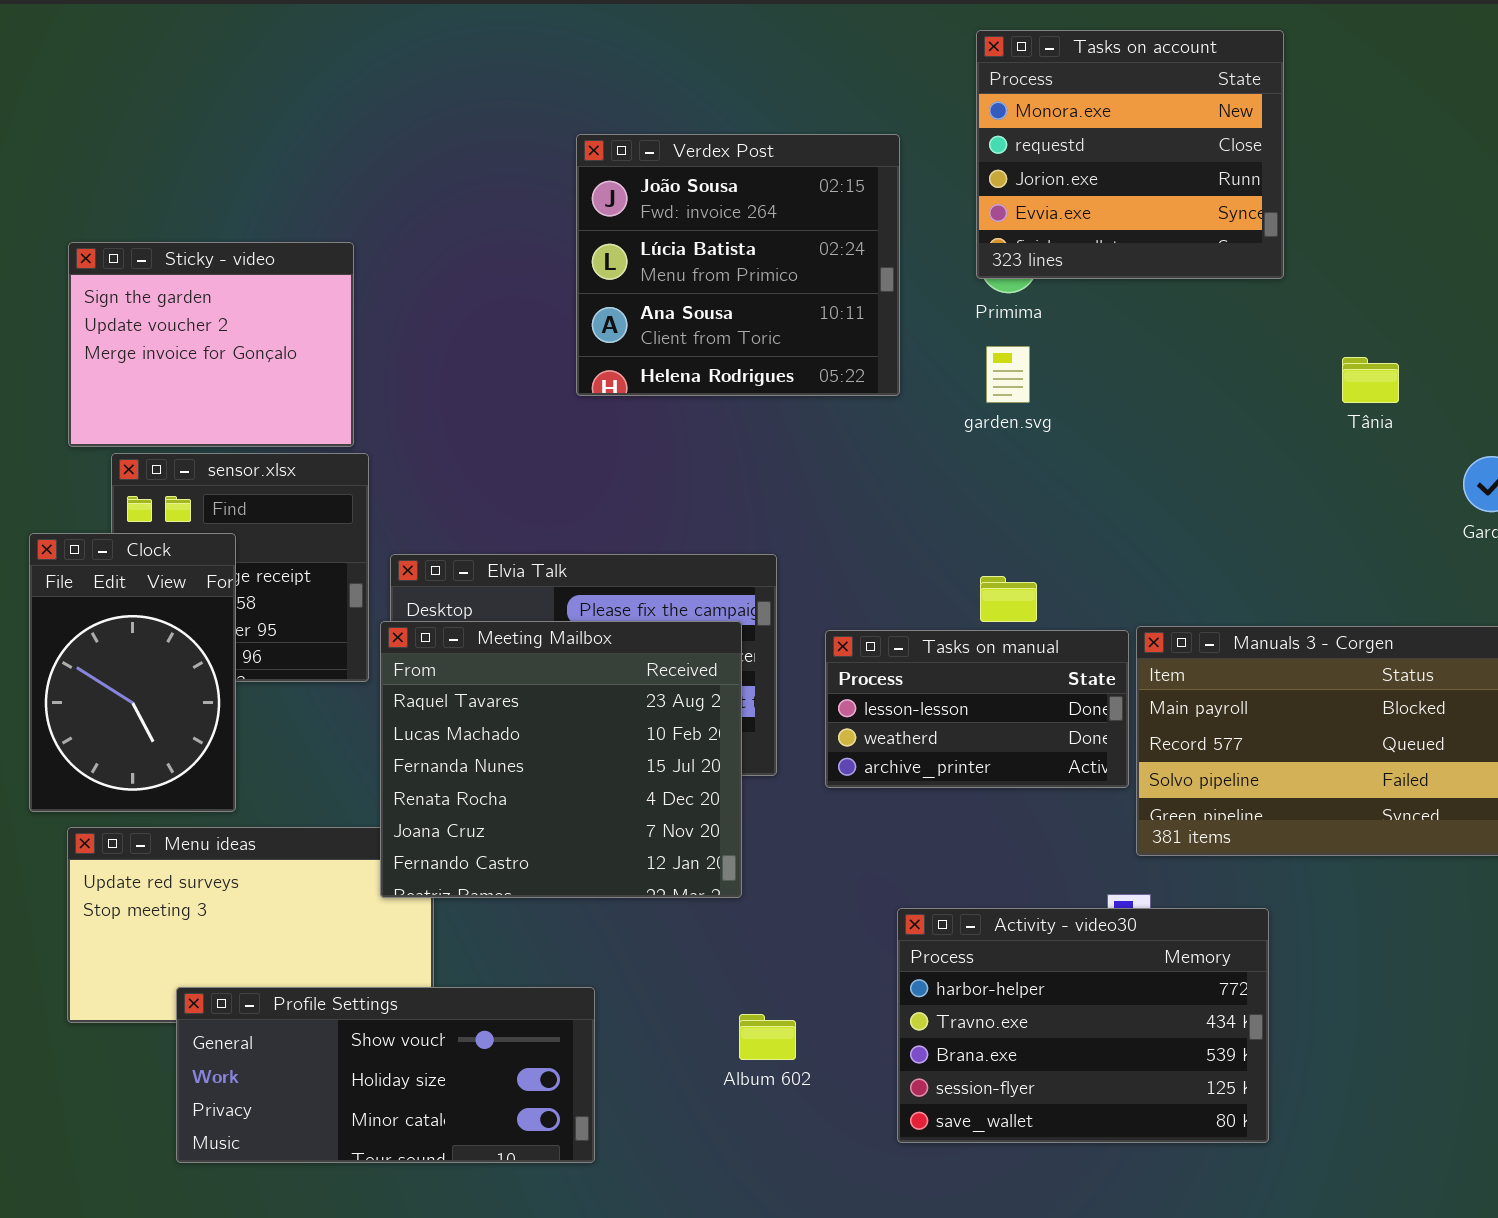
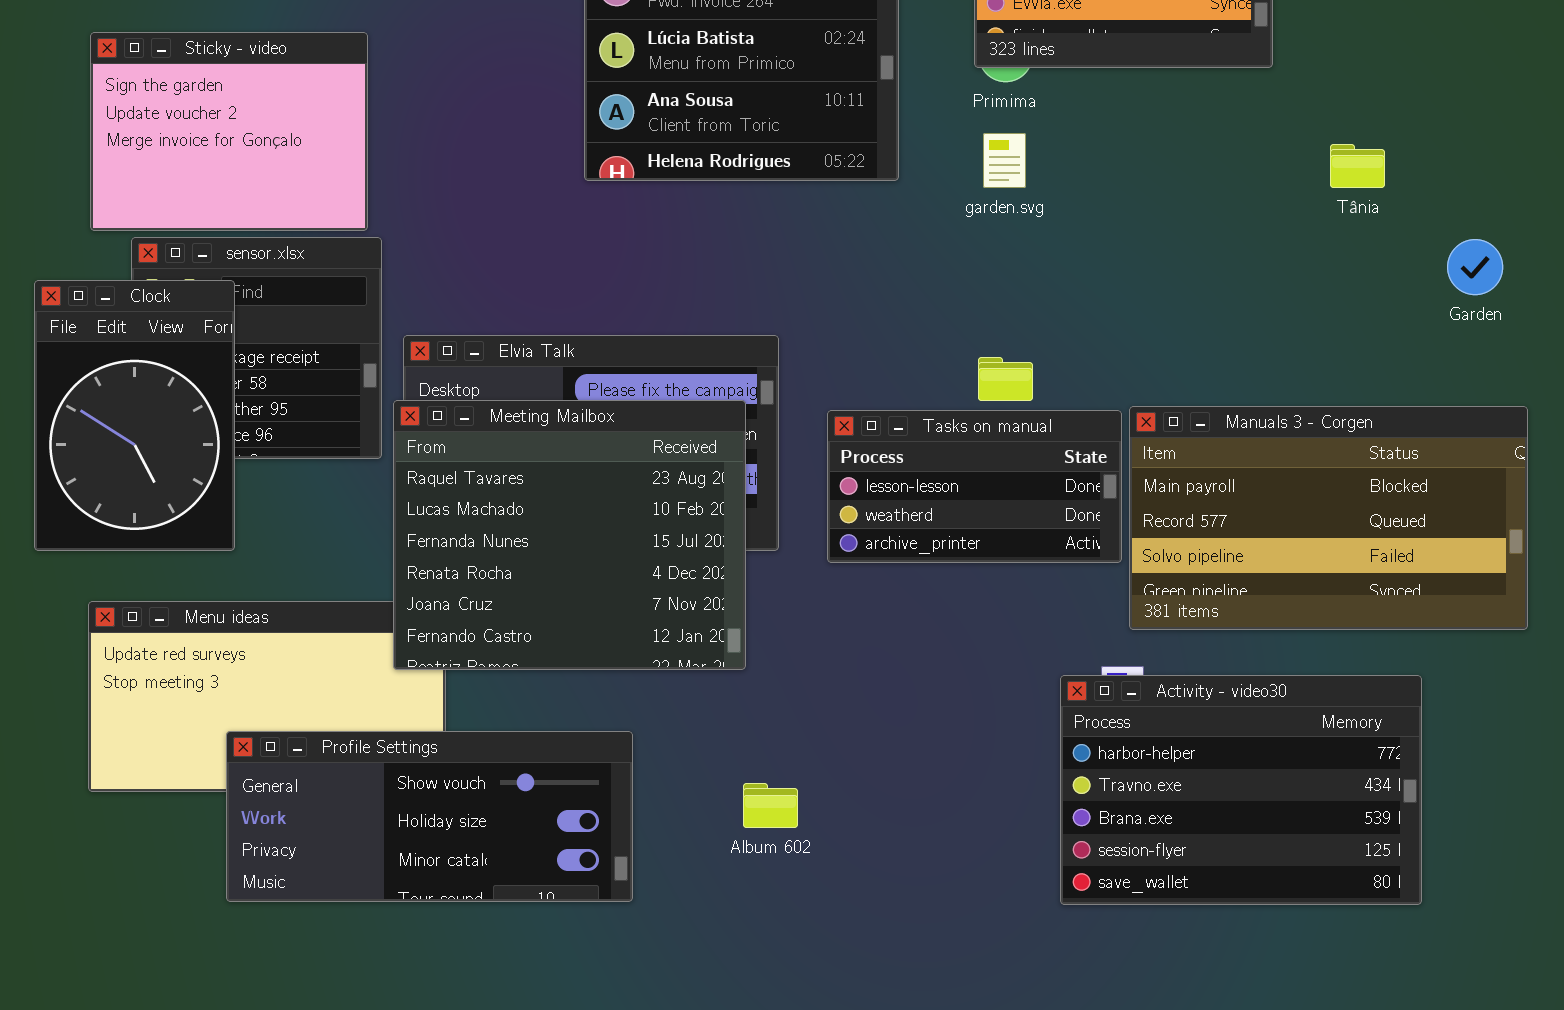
Clock: [29,533,236,812] -> [34,280,235,551], moved
Activity - video30: [897,908,1269,1143] -> [1060,675,1422,905], moved
Profile Settings: [176,987,595,1163] -> [226,731,633,902], moved

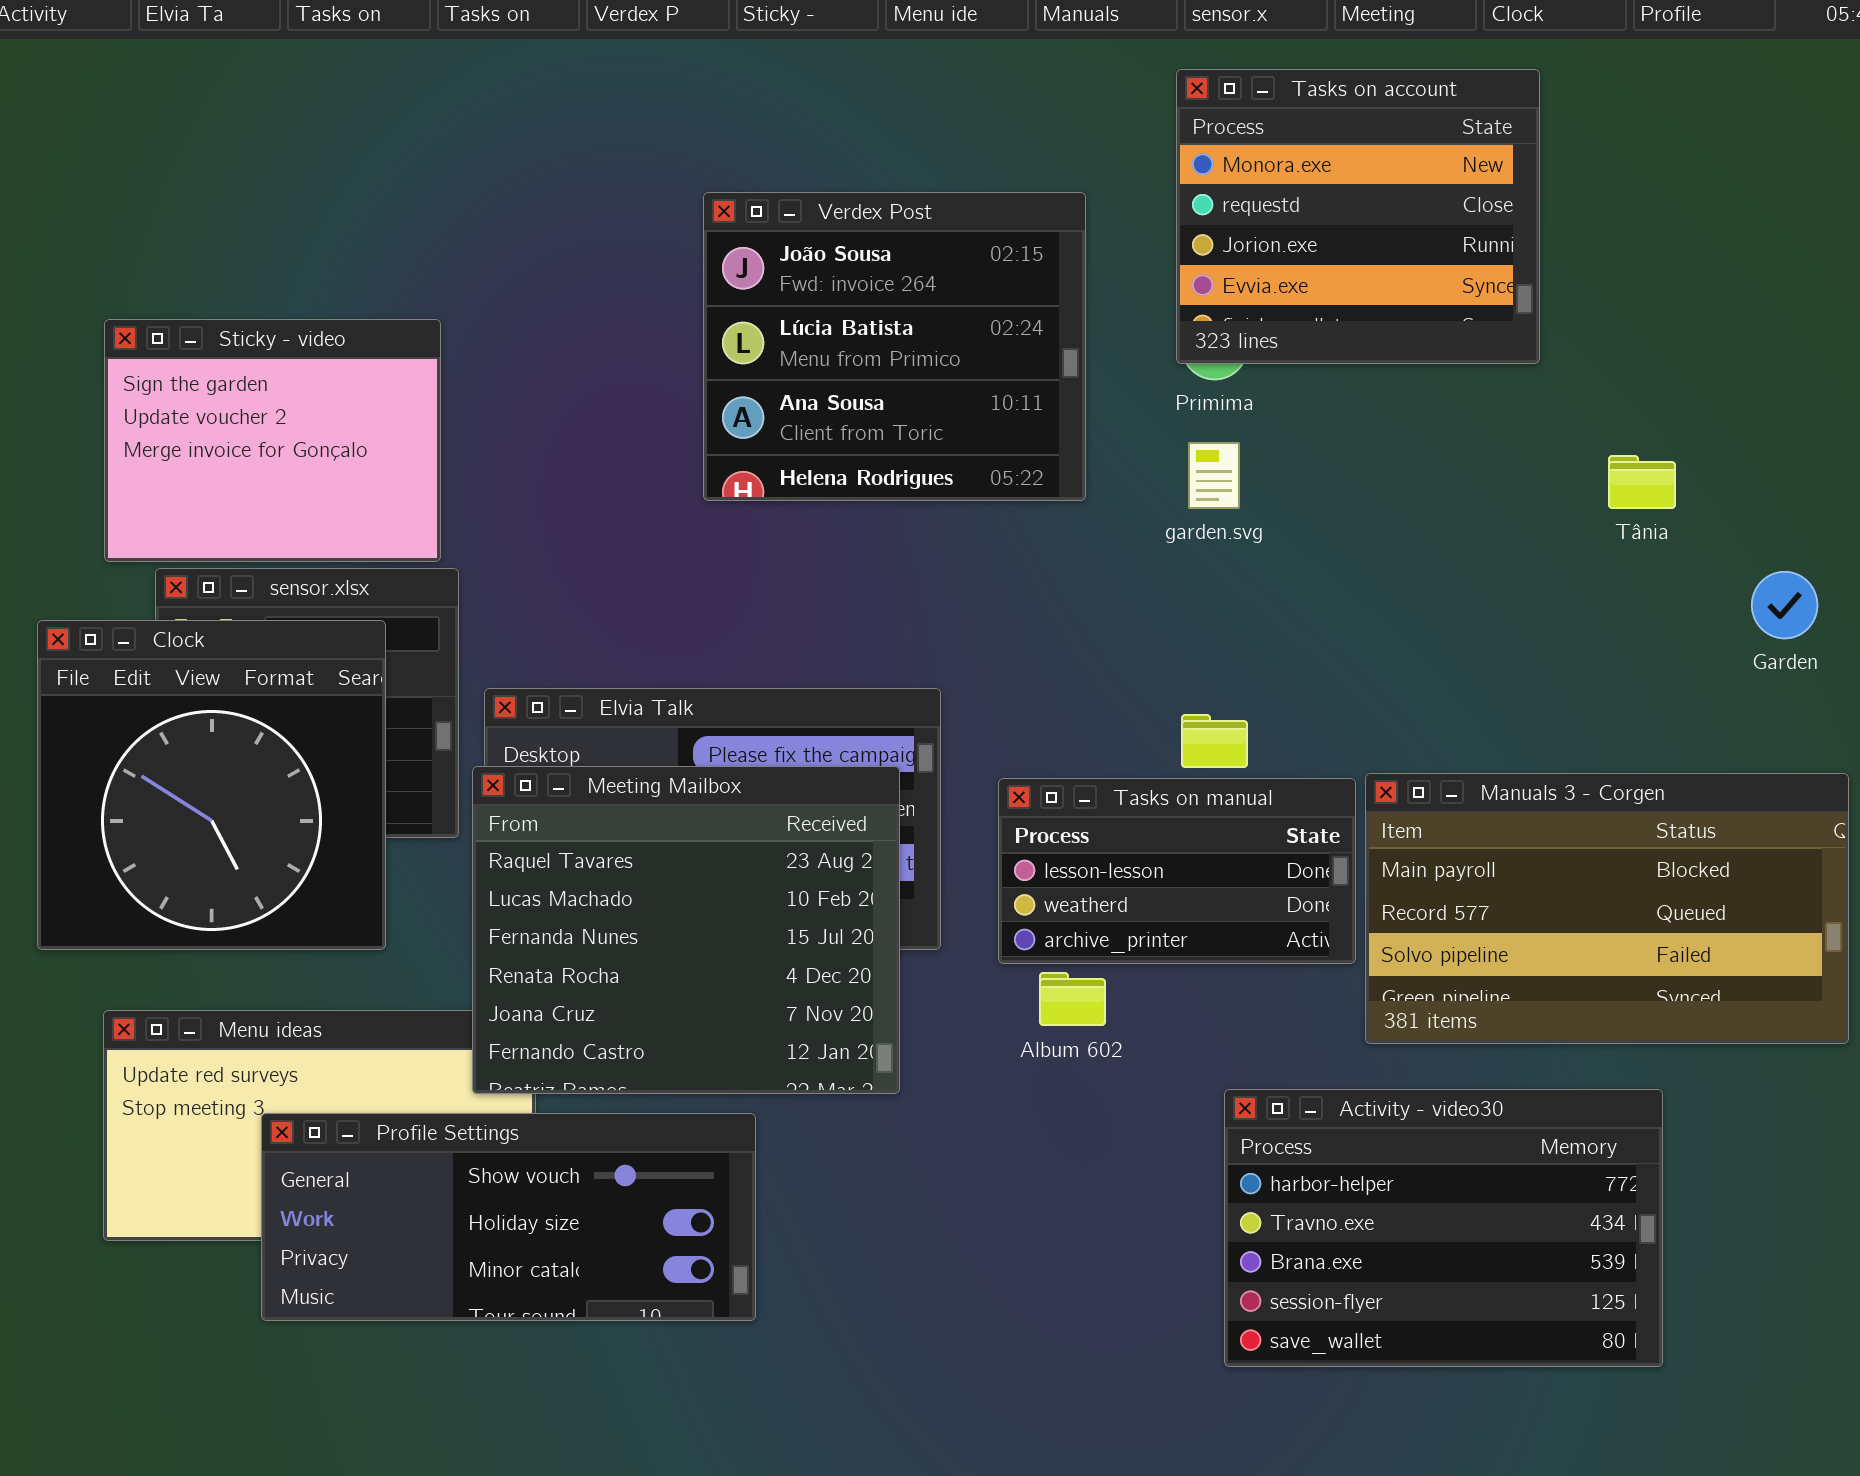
Clock: [34,280,235,551] -> [37,620,386,950], resized
Activity - video30: [1060,675,1422,905] -> [1224,1089,1663,1367], moved
Profile Settings: [226,731,633,902] -> [261,1113,756,1321], moved
Album 602: [743,783,798,828] -> [1039,972,1106,1026], moved

